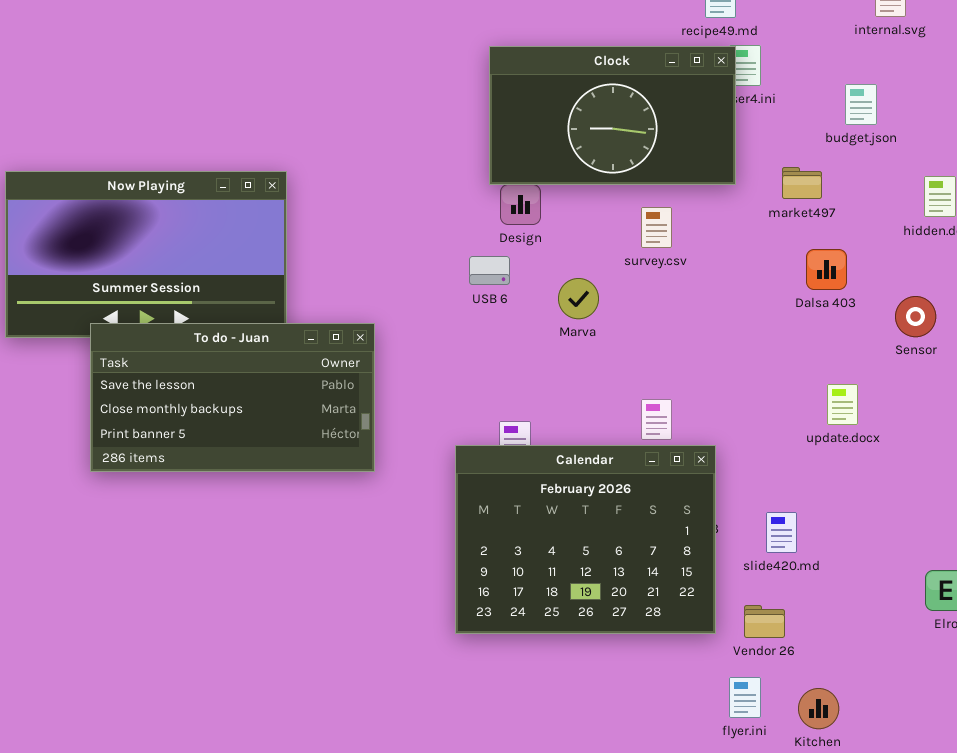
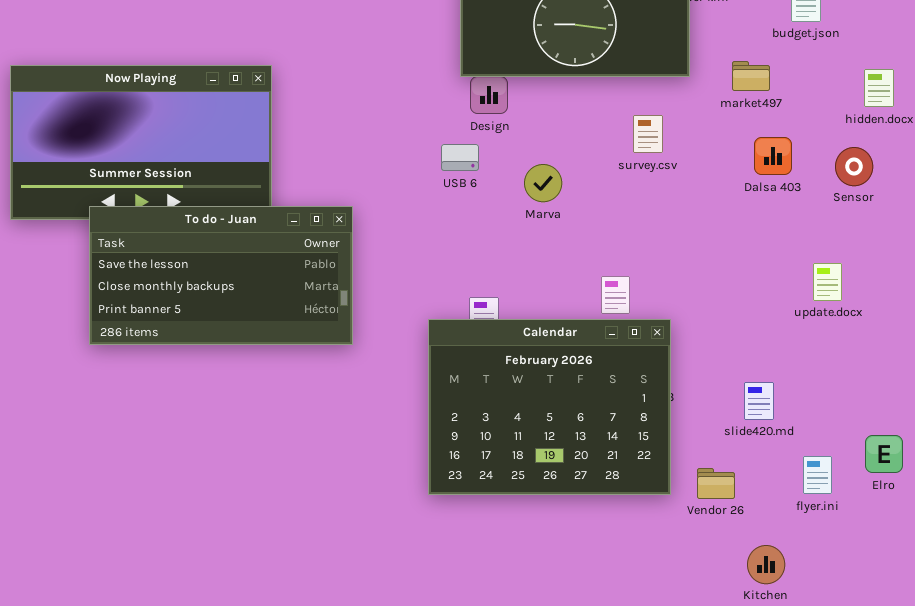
survey.csv: [641,207,672,248] -> [633,115,663,153], moved
Sensor: [895,296,936,337] -> [835,147,873,186], moved
update.docx: [827,384,858,425] -> [813,263,842,301], moved
slide420.md: [766,512,797,553] -> [744,382,774,420], moved
flyer.ini: [729,677,761,718] -> [803,456,832,494], moved

